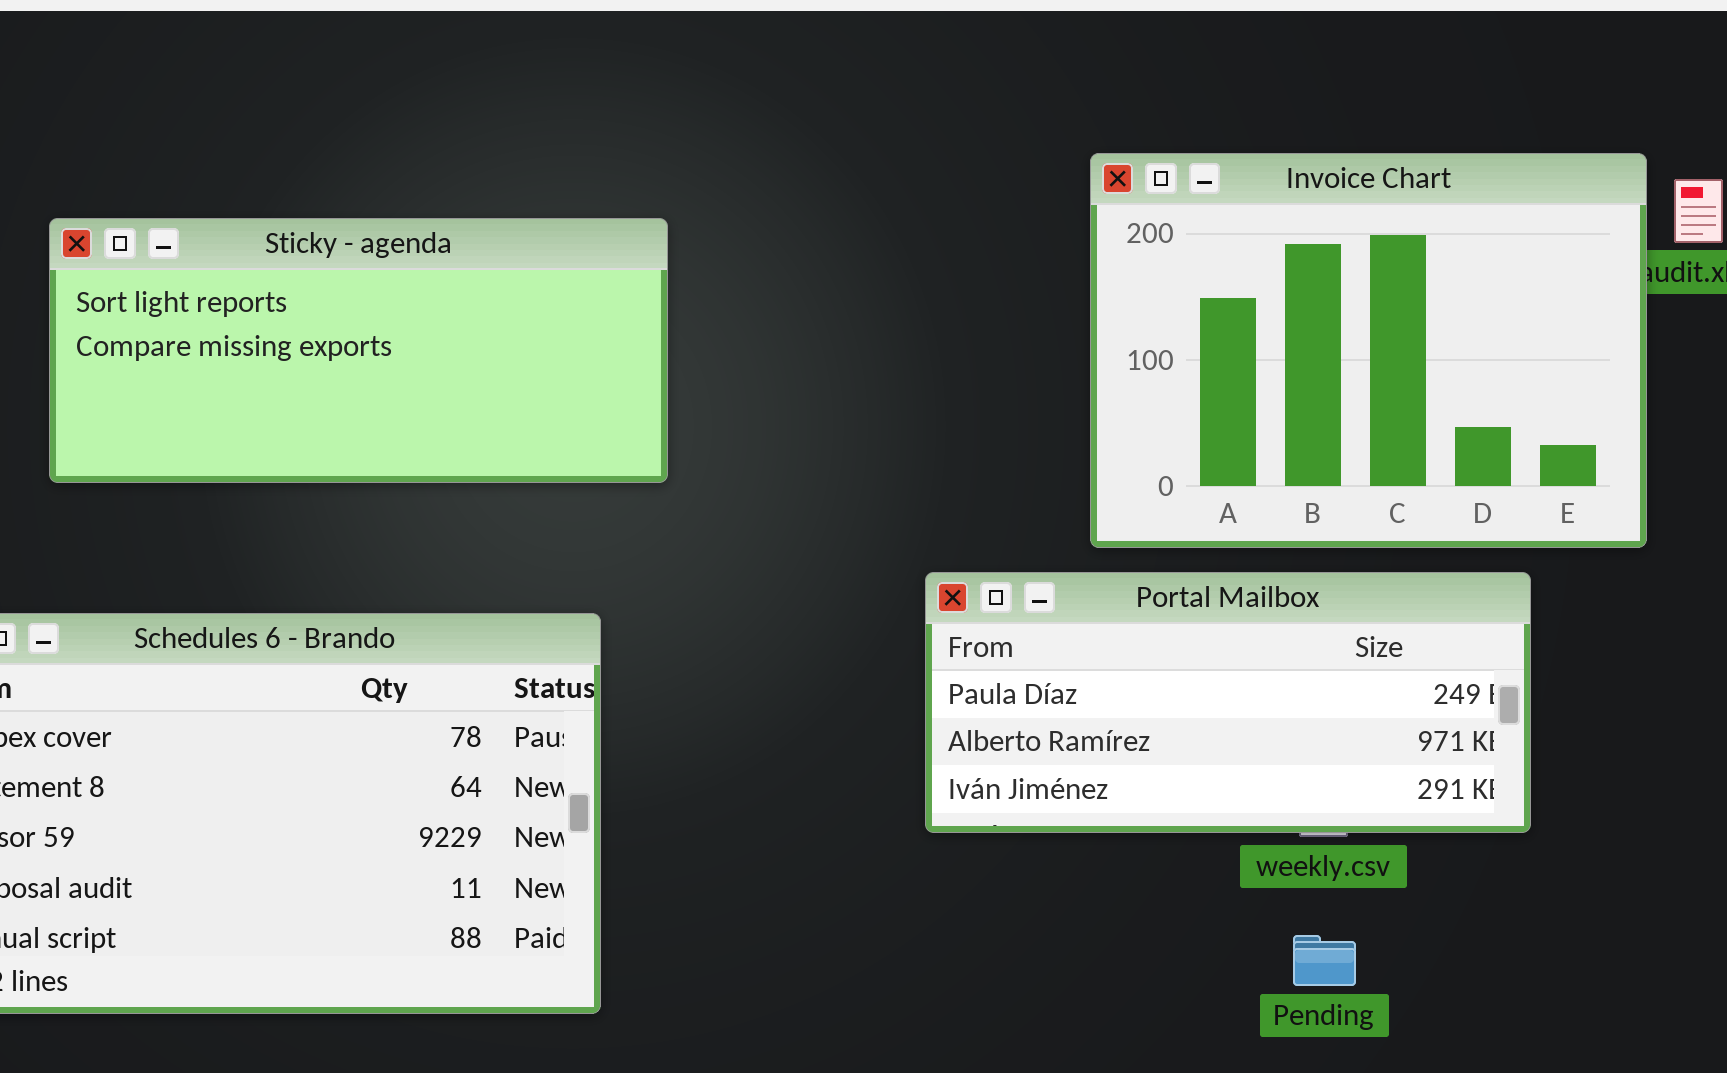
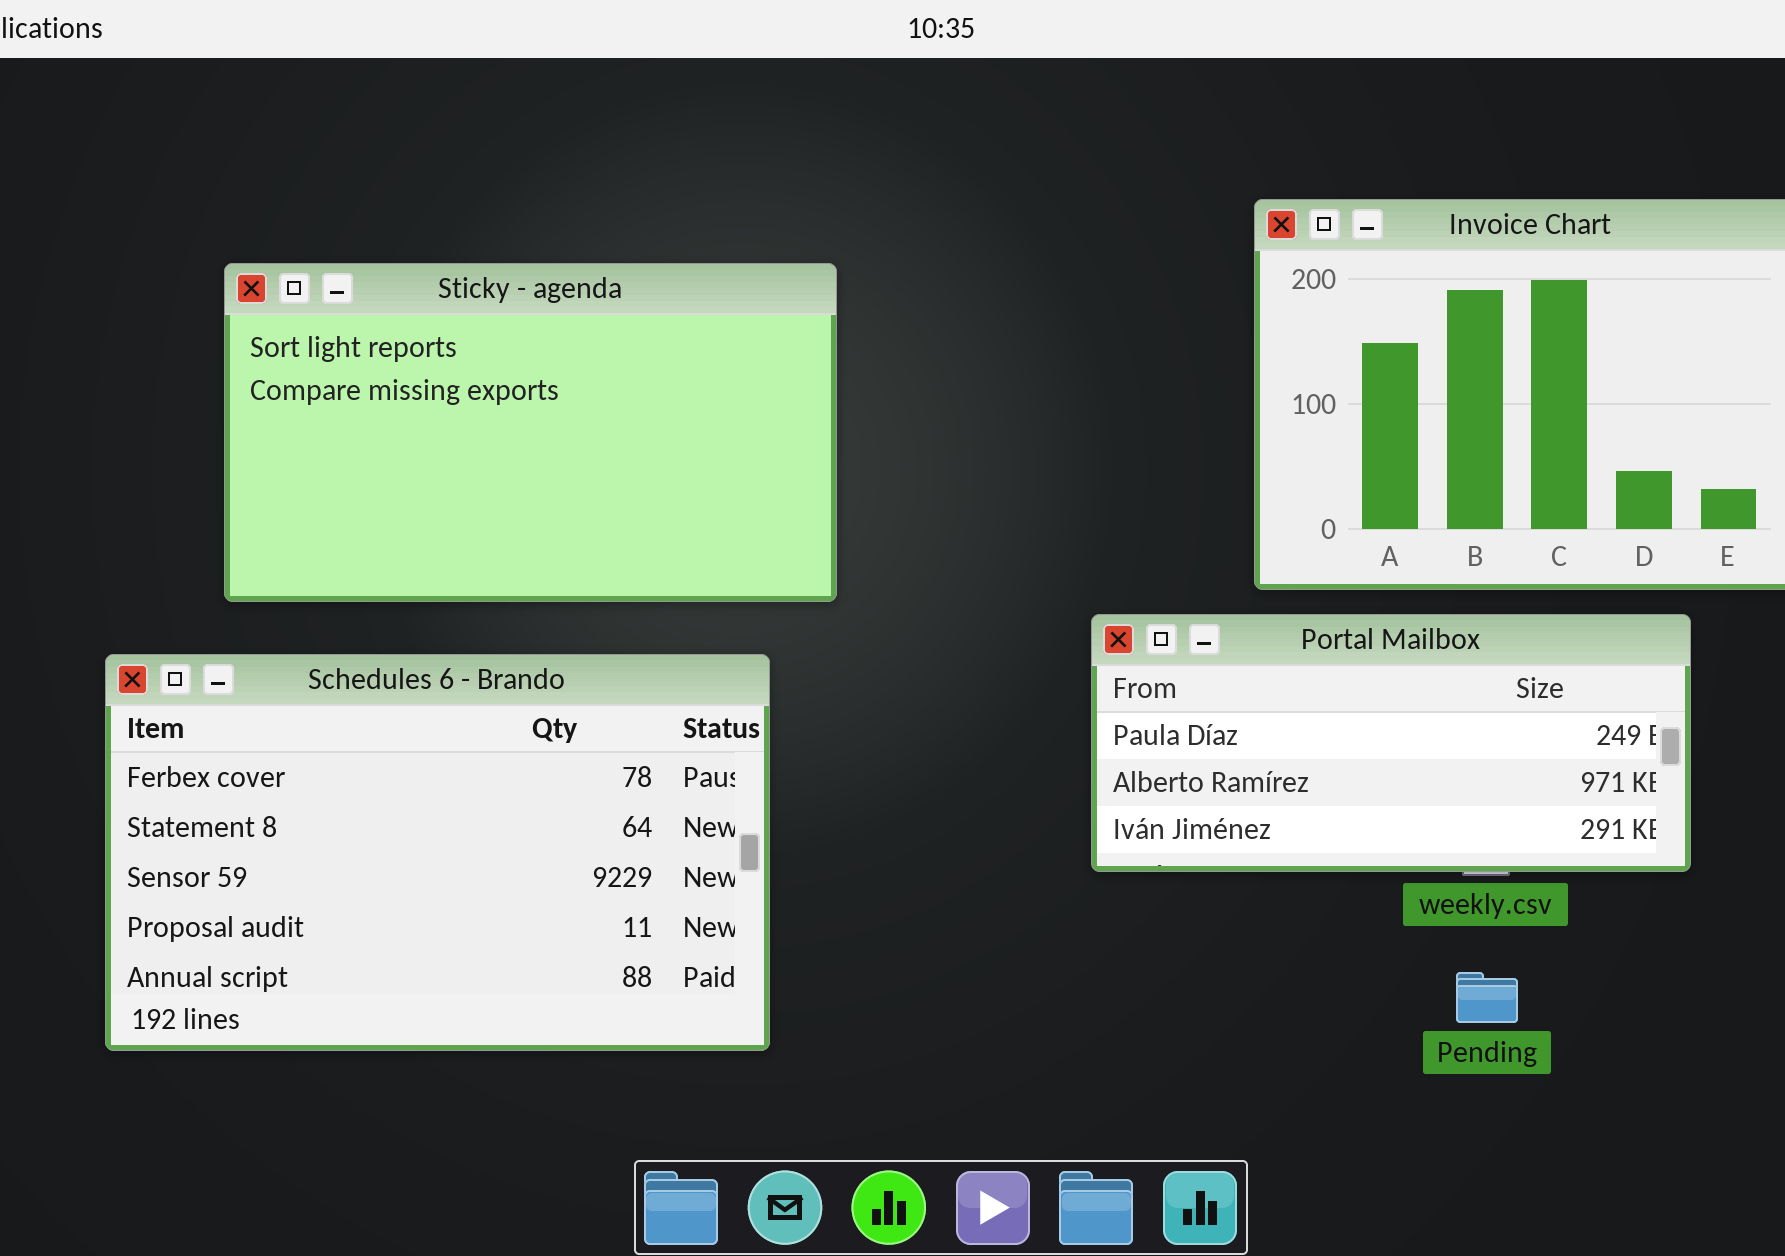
Sticky - agenda: [49,218,668,483] -> [224,263,837,602], resized

